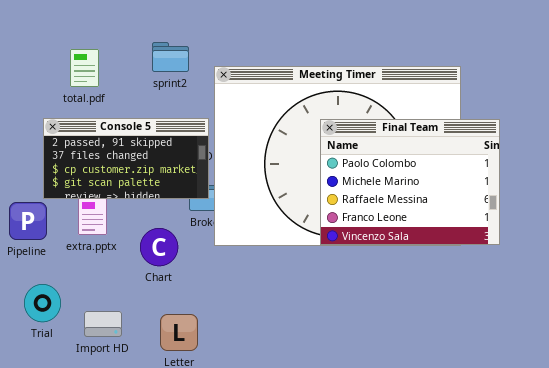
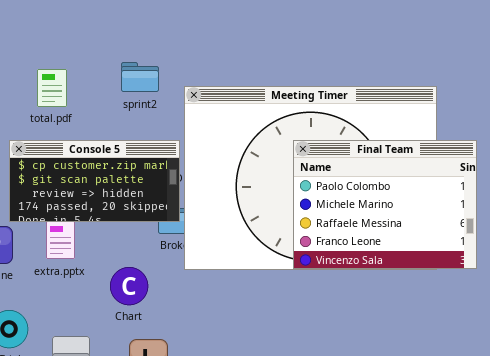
Console 5: [43,118,209,199] -> [9,140,180,222], scrolled down 2 rows
Chart: [140,228,178,266] -> [110,267,148,305], moved

